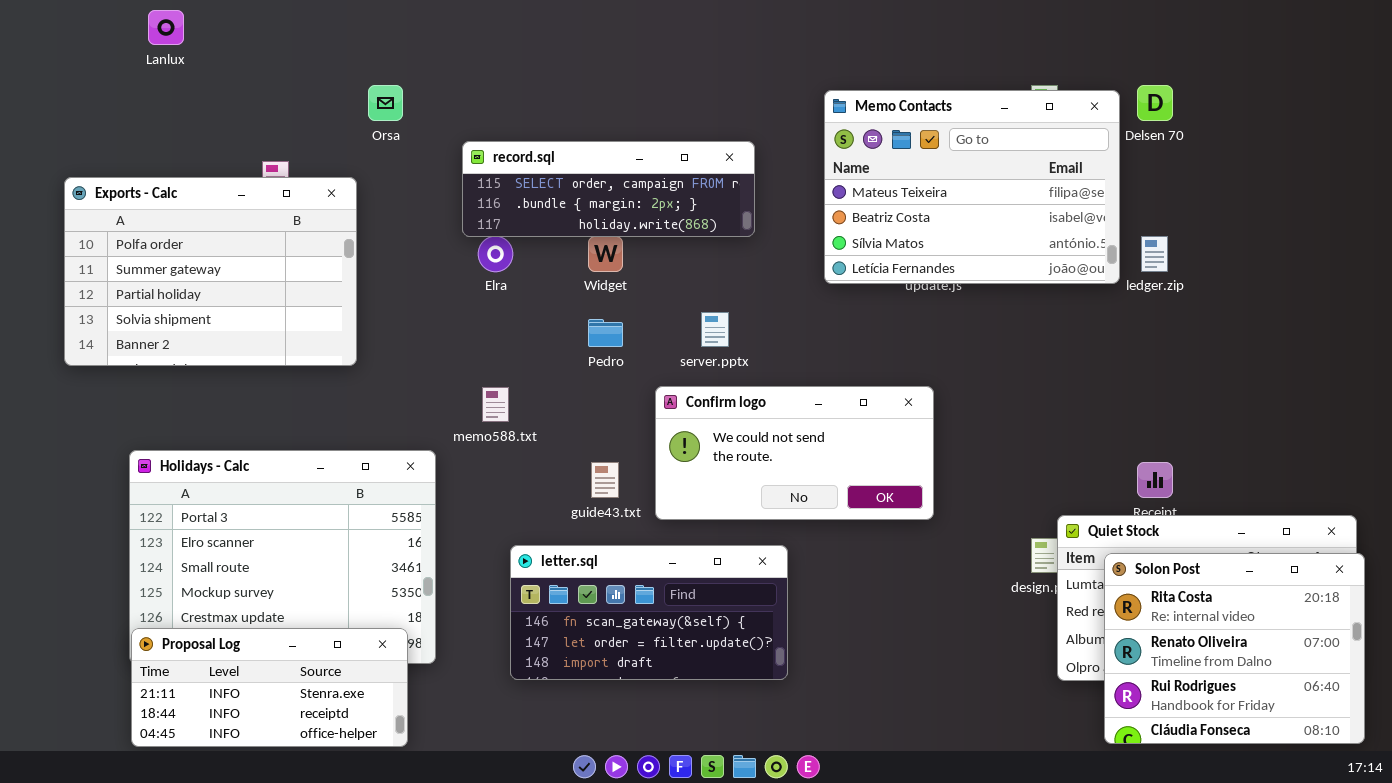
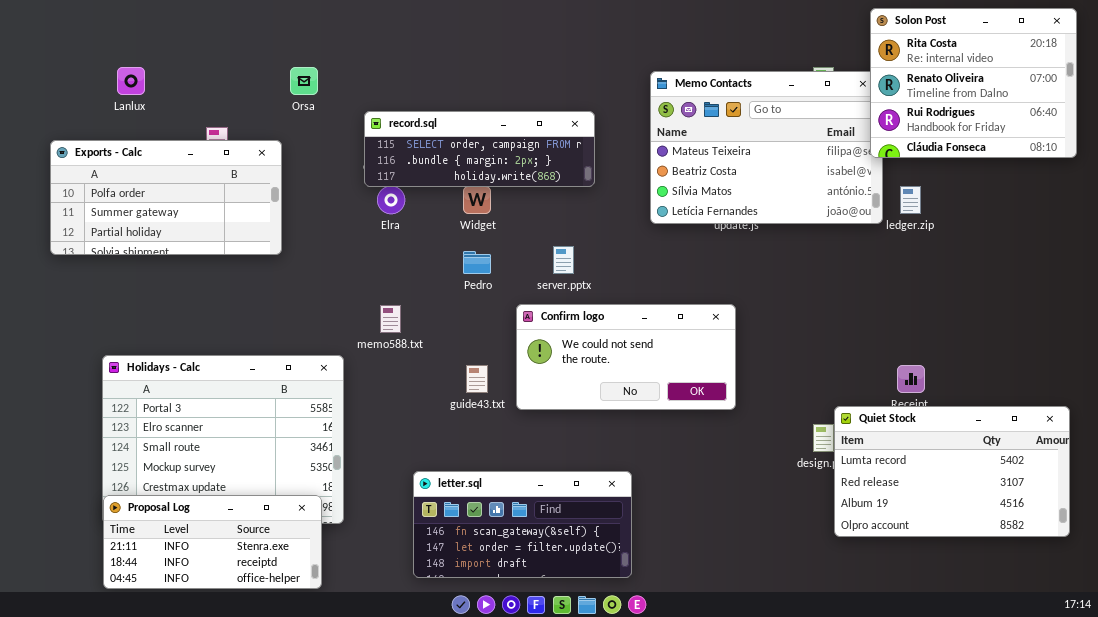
Lanlux: [148,10,184,45] -> [117,67,145,95], moved
Exports - Calc: [64,177,357,366] -> [50,140,282,255], resized
letter.sql: [510,545,788,680] -> [413,471,632,578], moved
Solon Post: [1104,553,1365,744] -> [870,8,1077,158], moved

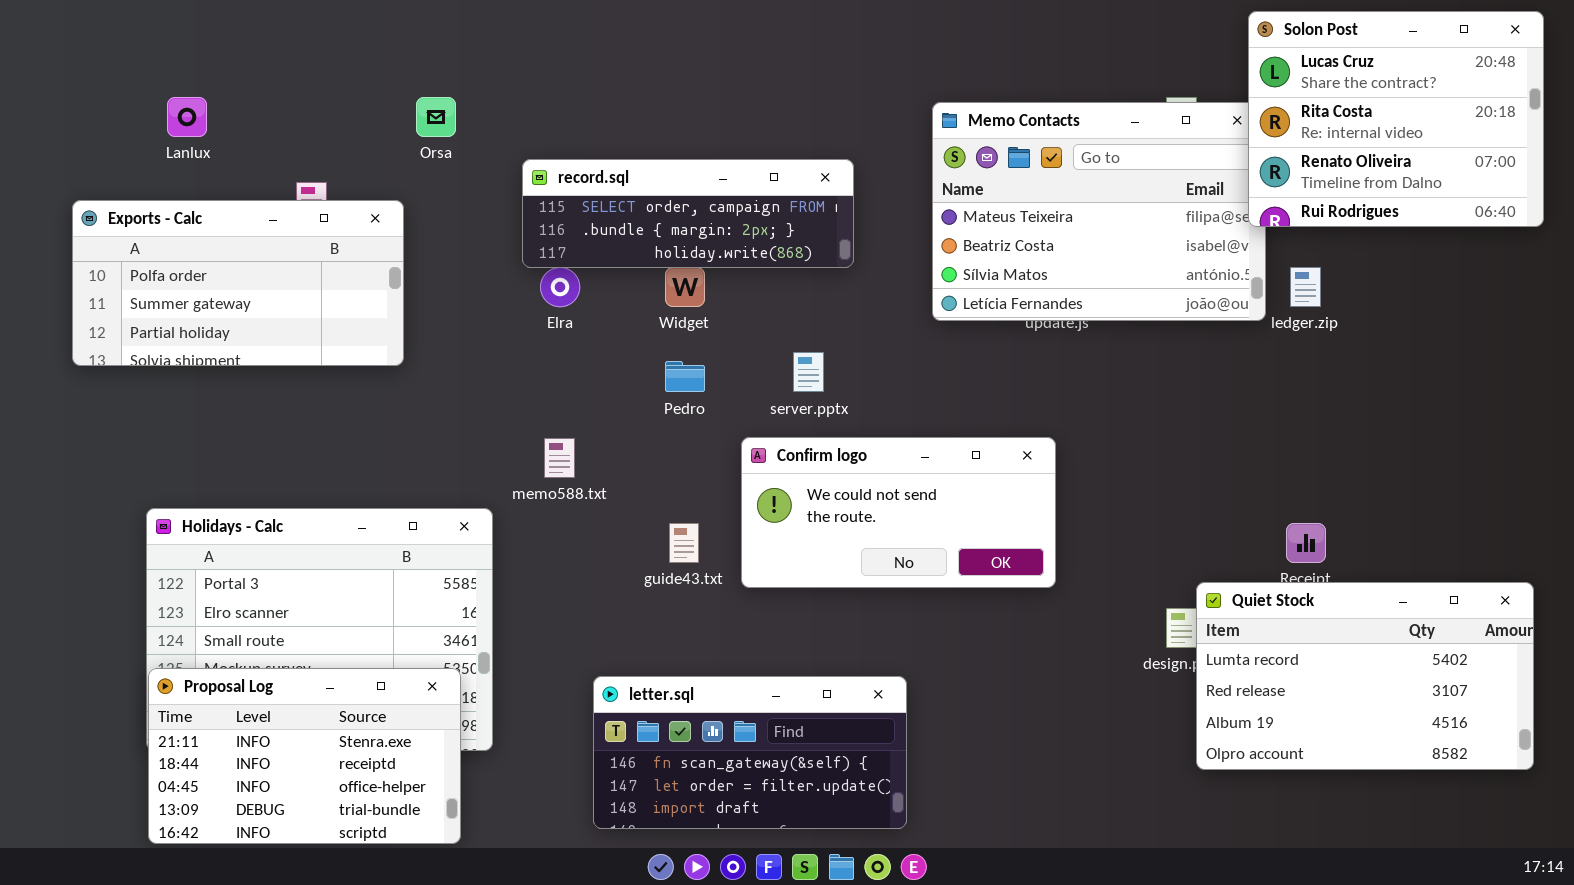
Solon Post: [870,8,1077,158] -> [1248,11,1544,227], scrolled up 1 row
Proposal Log: [103,495,322,589] -> [148,668,461,844], resized

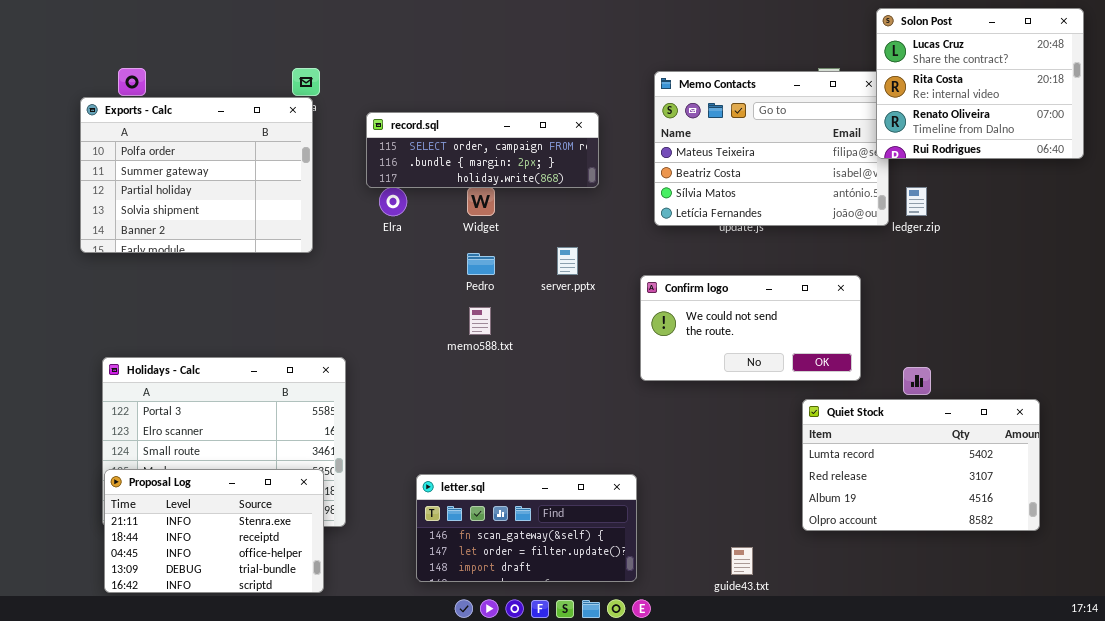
Exports - Calc: [72,200,404,366] -> [80,97,313,253], moved, resized
Confirm logo: [741,437,1056,588] -> [640,275,861,381], moved
memo588.txt: [544,438,575,478] -> [469,307,491,335], moved
guide43.txt: [669,523,699,563] -> [731,547,753,575], moved
Quiet Stock: [1196,582,1534,770] -> [802,399,1040,531], moved

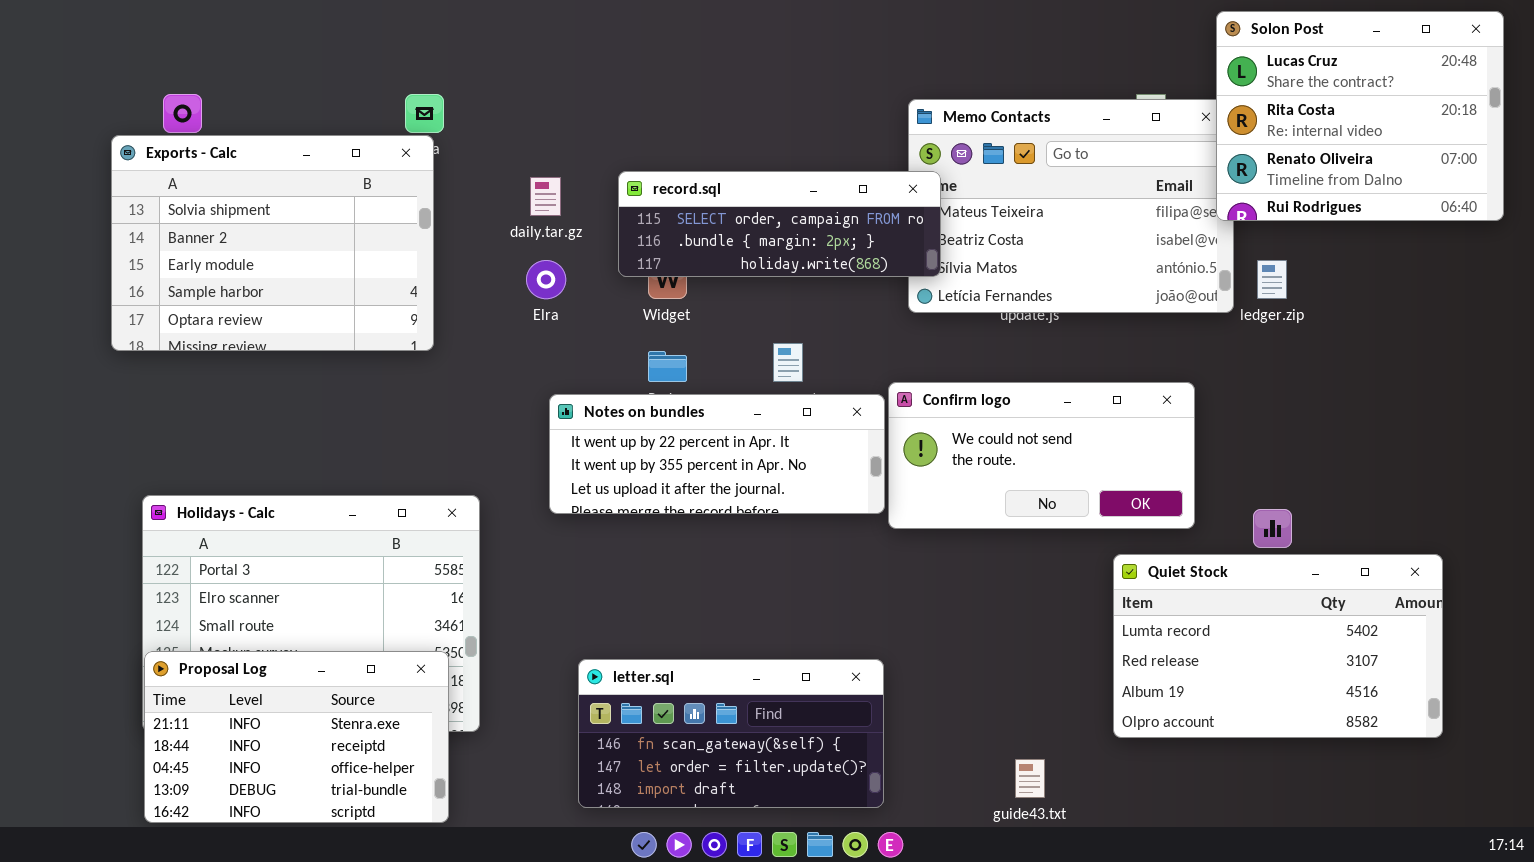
Exports - Calc: [80,97,313,253] -> [111,135,434,351], scrolled down 3 rows
record.sql: [366,112,599,188] -> [618,171,941,277], moved
Notes on bundles: none -> [549,394,885,514], opened

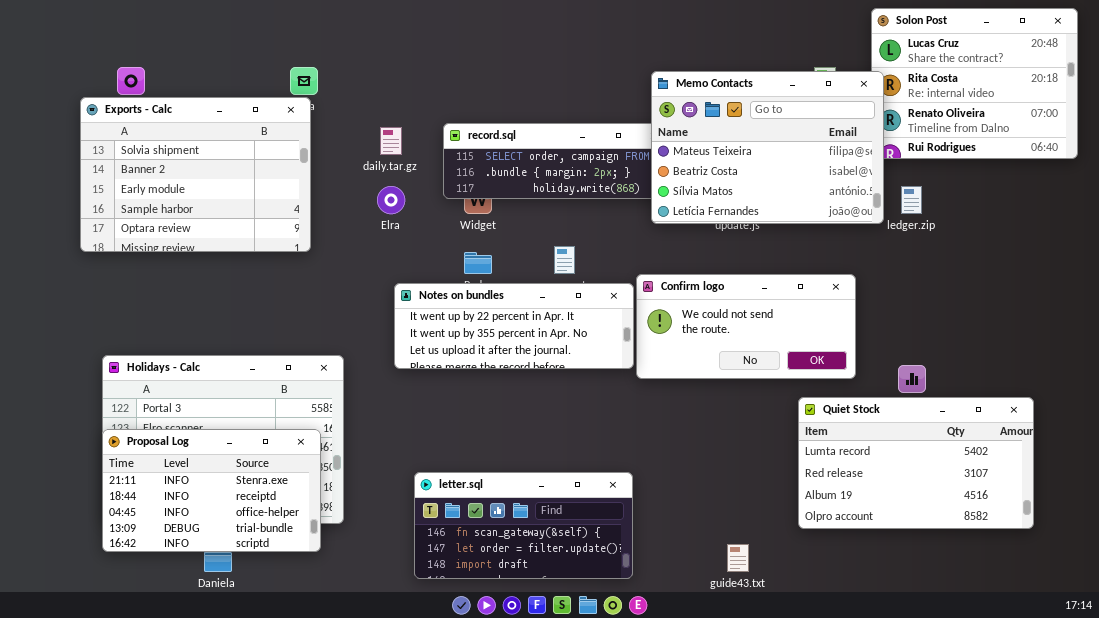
Memo Contacts: [908,99,1234,313] -> [651,71,884,224], raised
Proposal Log: [144,651,449,823] -> [102,429,321,552], moved

